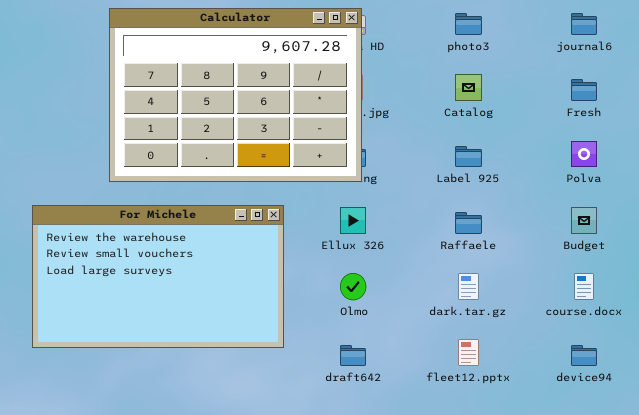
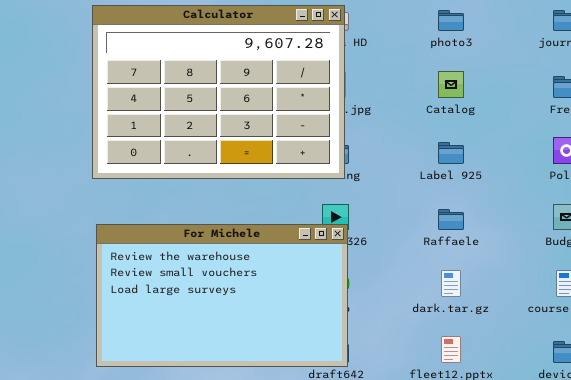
For Michele: [32,205,284,348] -> [96,224,348,367], moved

